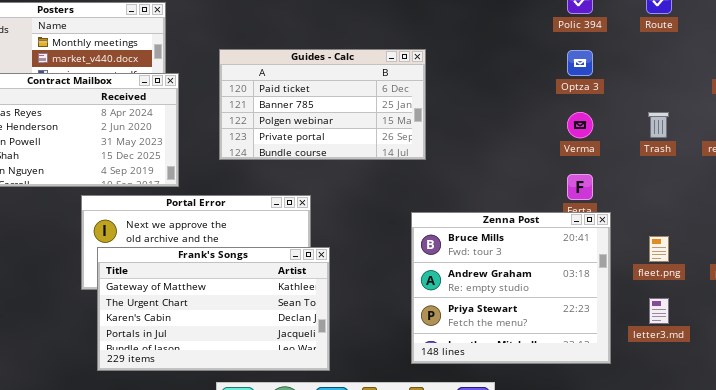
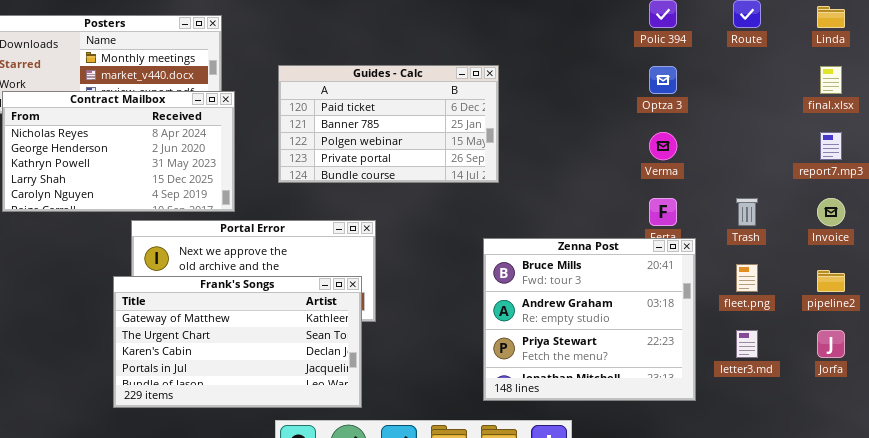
Trash: [648,112,669,138] -> [736,198,758,226], moved
Frank's Songs: [97,247,330,371] -> [113,276,362,408], moved

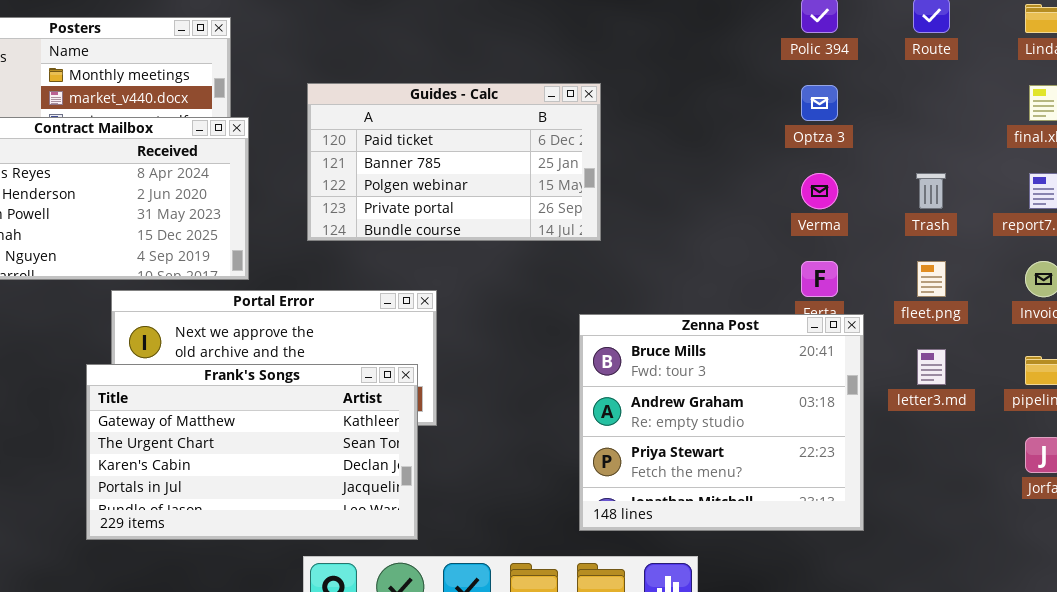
Trash: [736,198,758,226] -> [916,173,946,209], moved
fleet.png: [736,264,758,292] -> [917,261,946,297], moved
letter3.md: [736,330,758,358] -> [917,349,946,385], moved

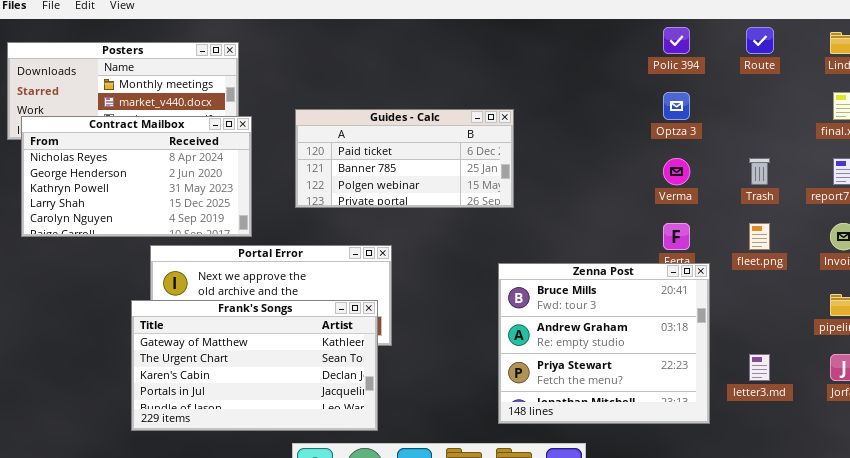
Guides - Calc: [307,83,601,241] -> [295,109,514,208], resized
letter3.md: [917,349,946,385] -> [749,354,770,381], moved

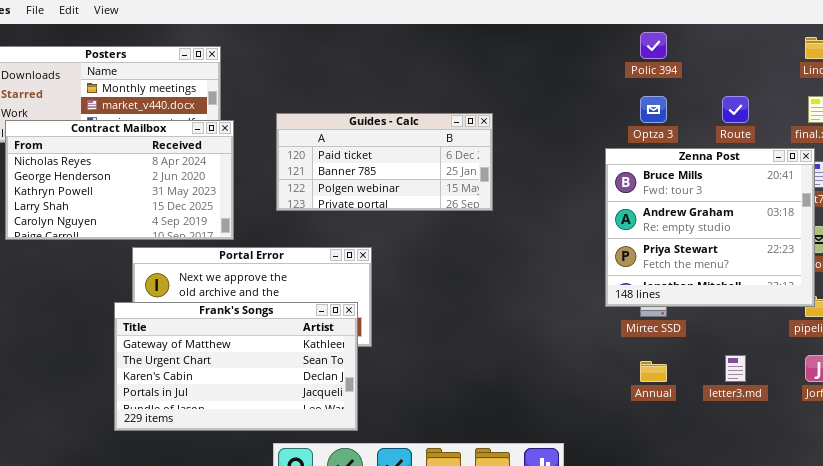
Route: [746,27,774,54] -> [722,96,749,123], moved
Zenna Post: [498,263,710,424] -> [605,148,815,307], moved

